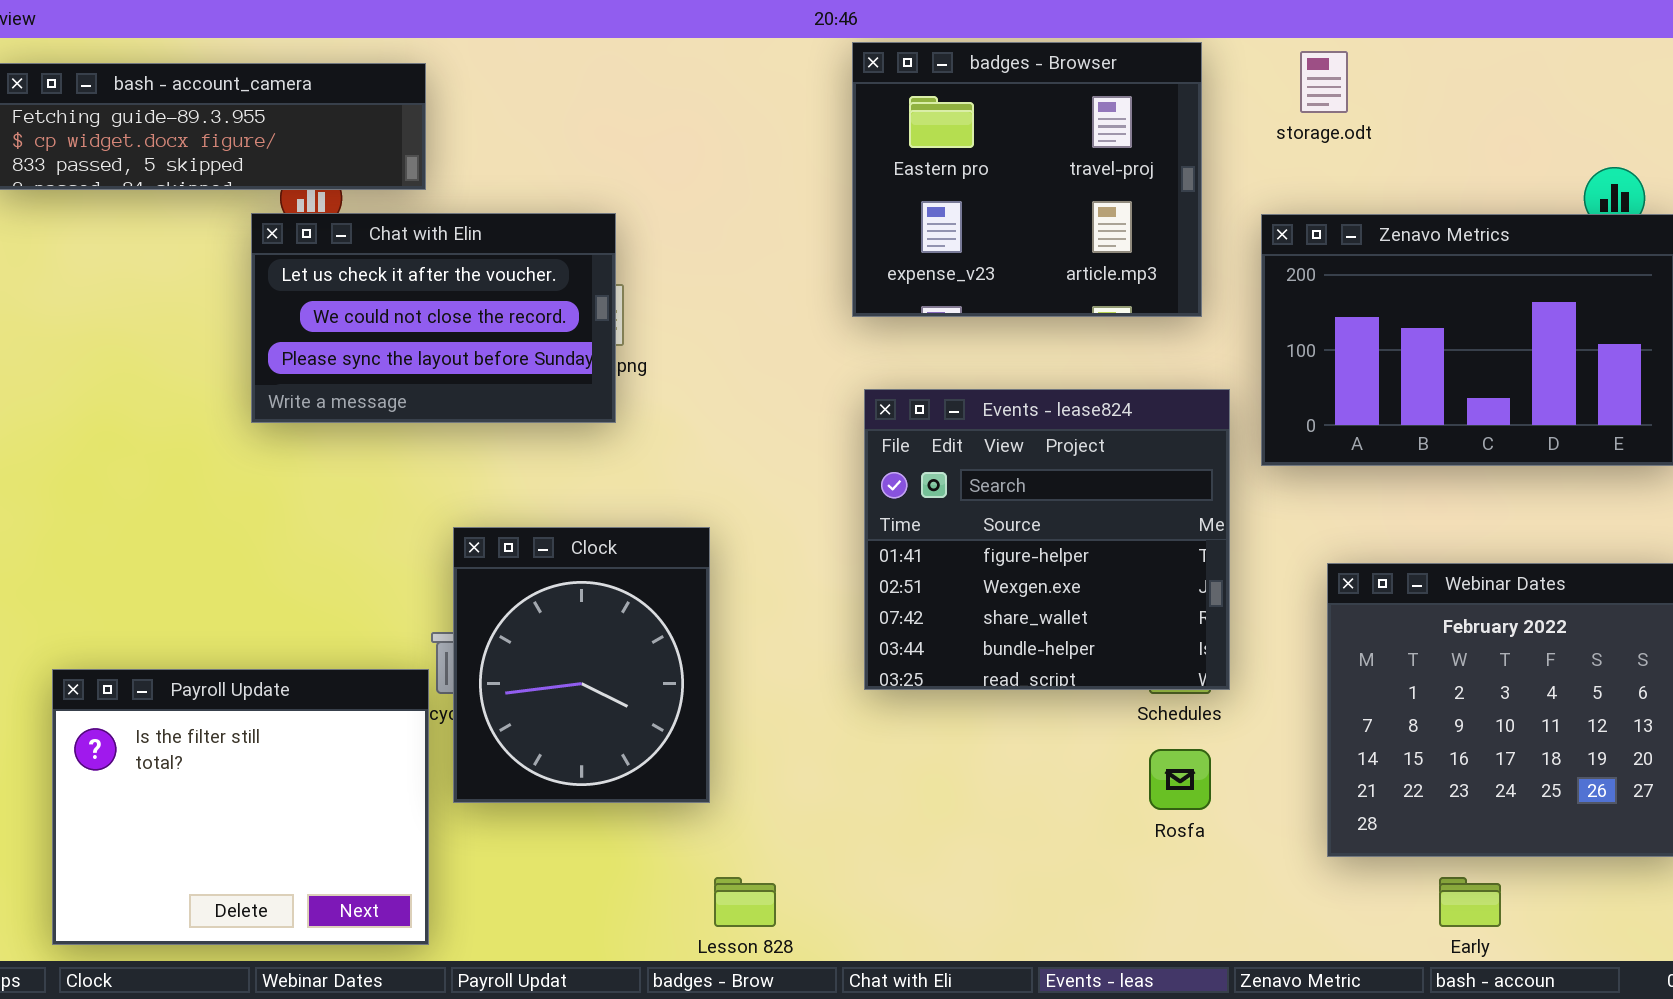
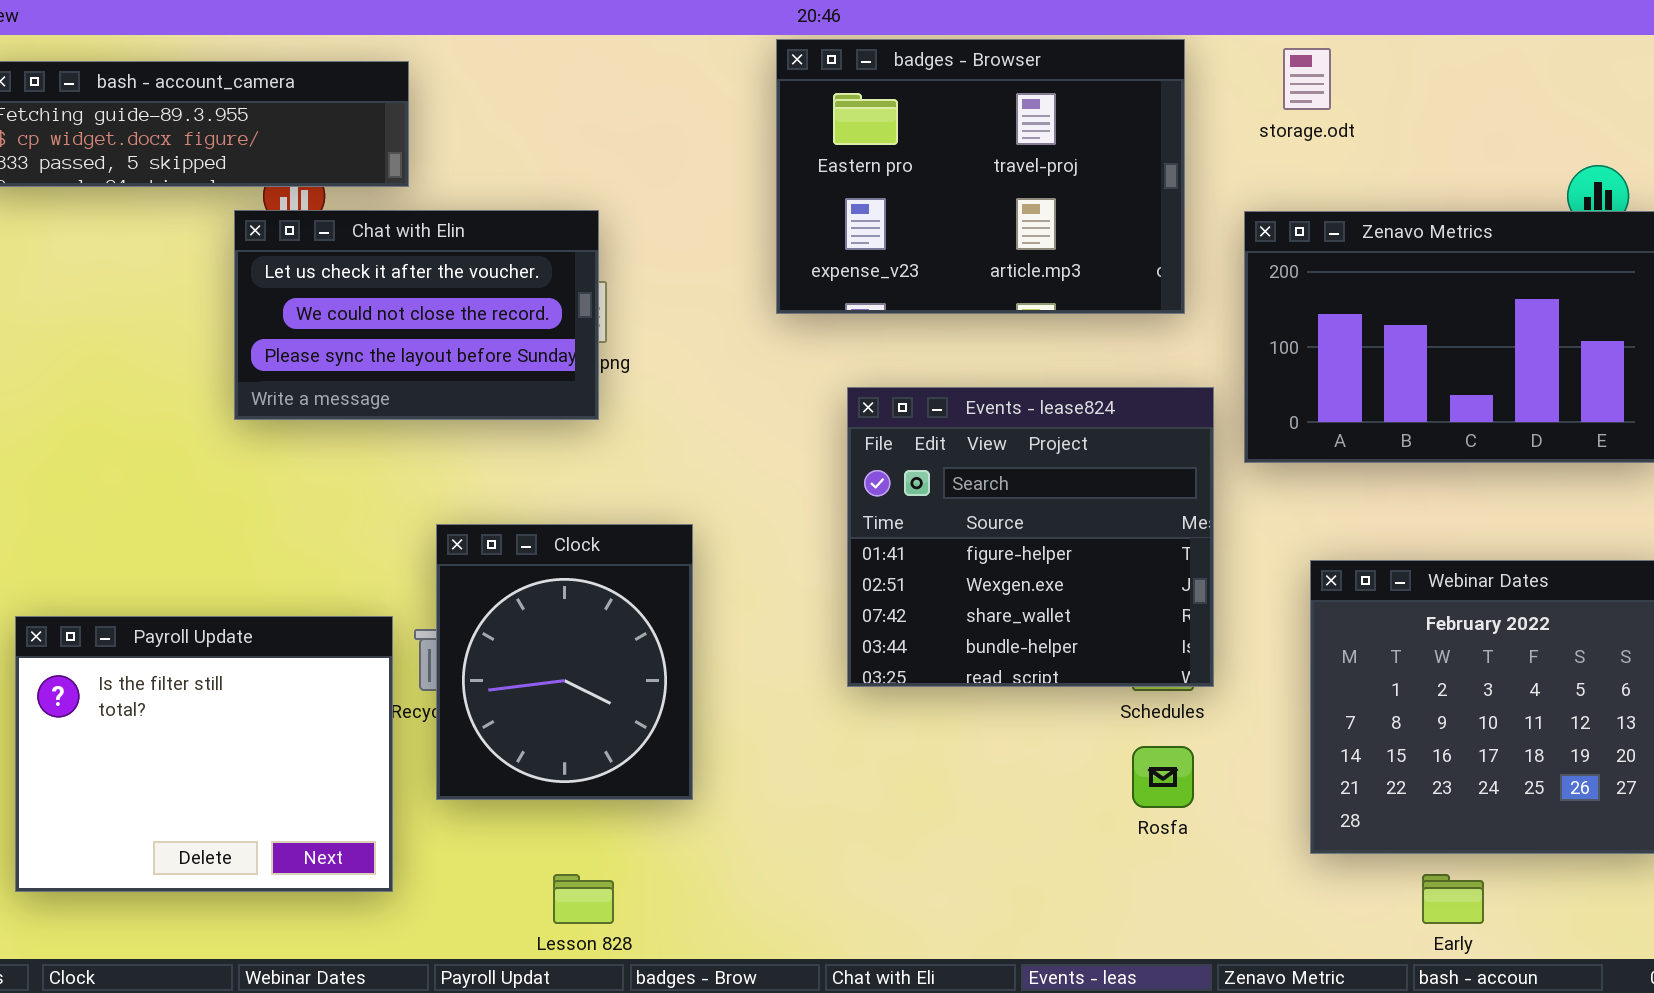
badges - Browser: [852,42,1202,317] -> [776,39,1185,314], resized
Payroll Update: [52,669,429,945] -> [15,616,393,892], moved
Lesson 828: [714,877,776,927] -> [553,874,614,924], moved

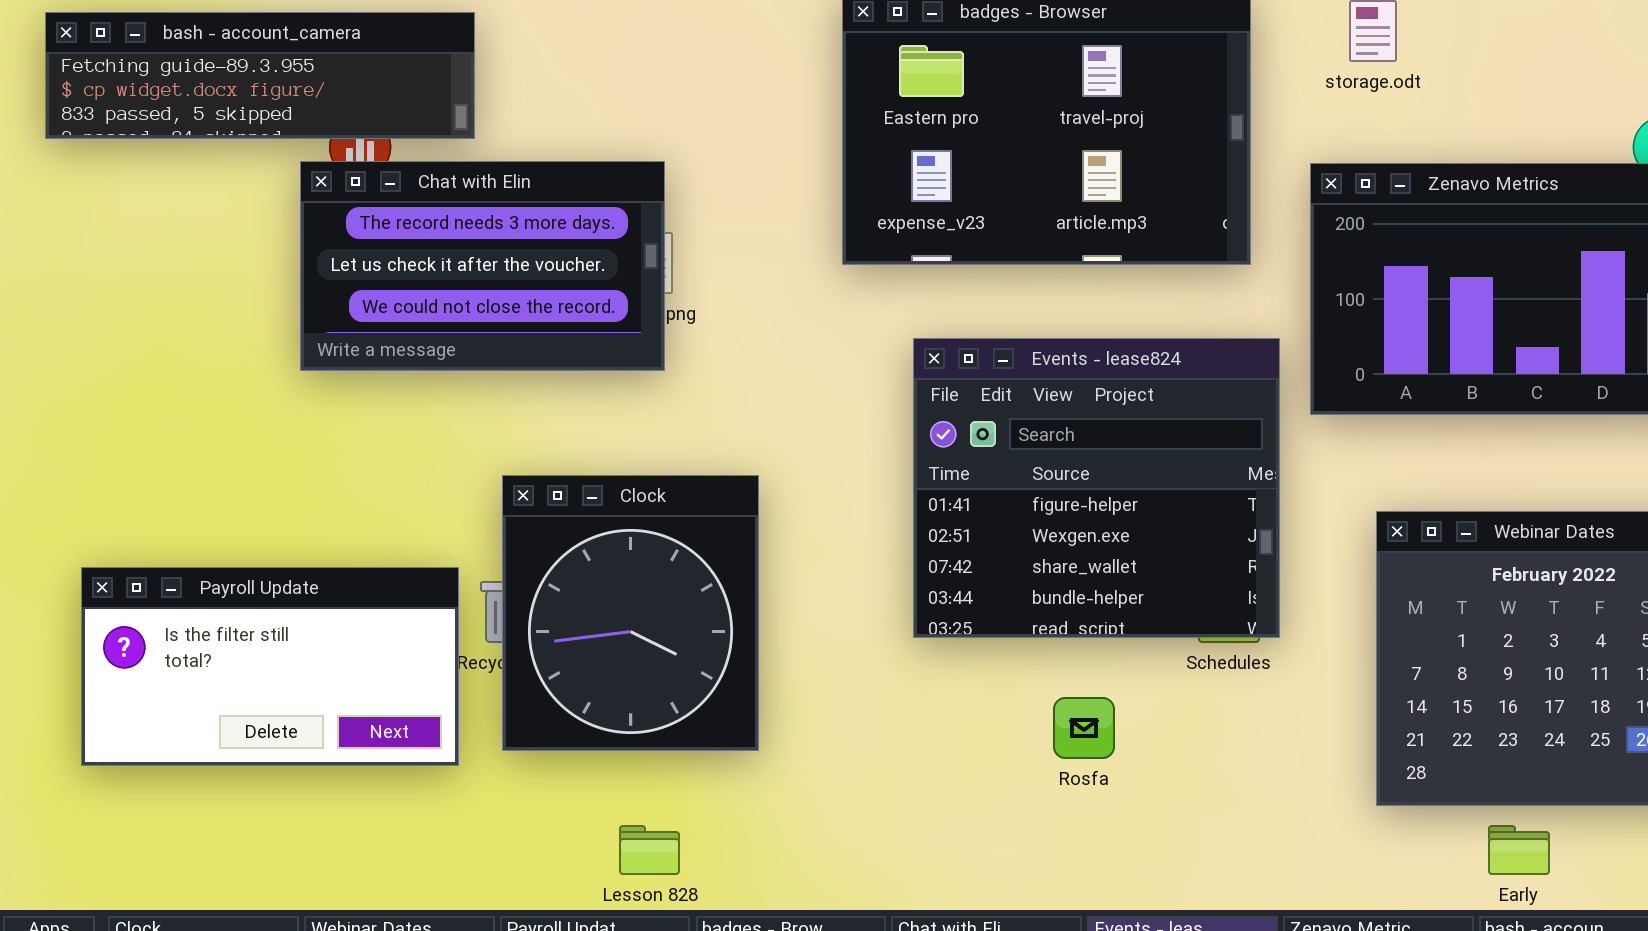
Chat with Elin: [234,210,599,420] -> [300,161,665,371], scrolled up 1 row
Payroll Update: [15,616,393,892] -> [81,567,459,766], resized
Rosfa: [1132,746,1194,808] -> [1053,697,1115,759], moved

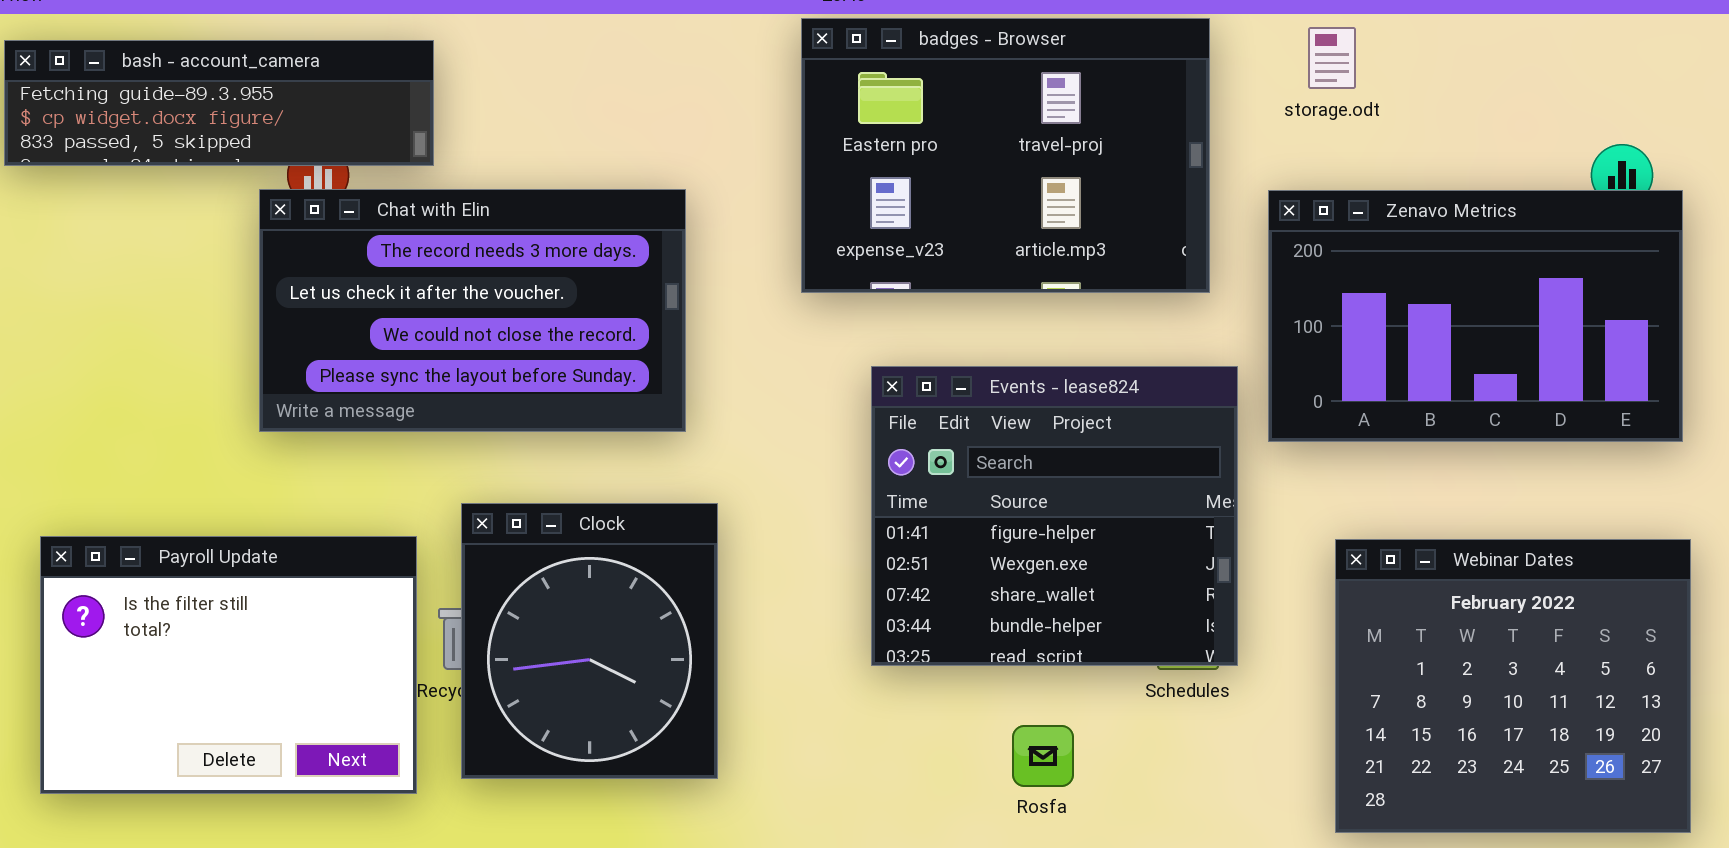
Chat with Elin: [300,161,665,371] -> [259,189,686,432], resized
Payroll Update: [81,567,459,766] -> [40,536,417,794], resized

